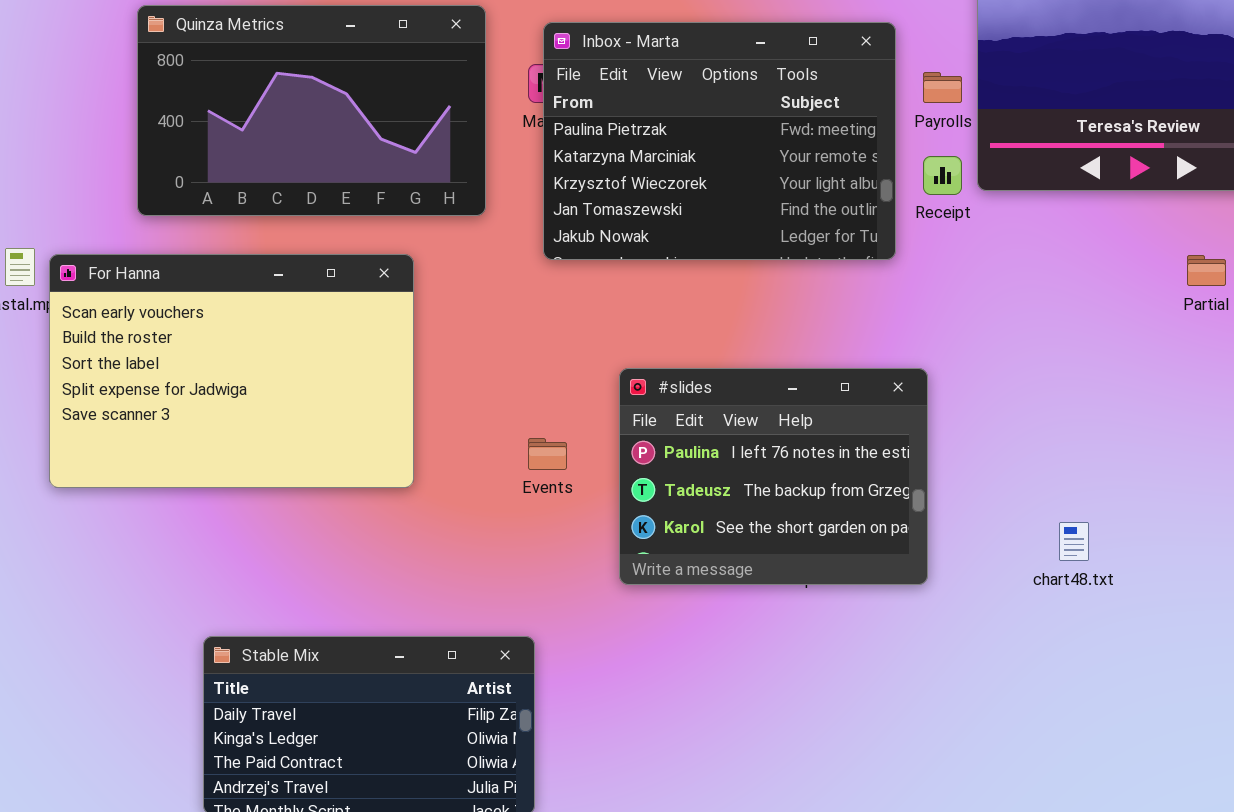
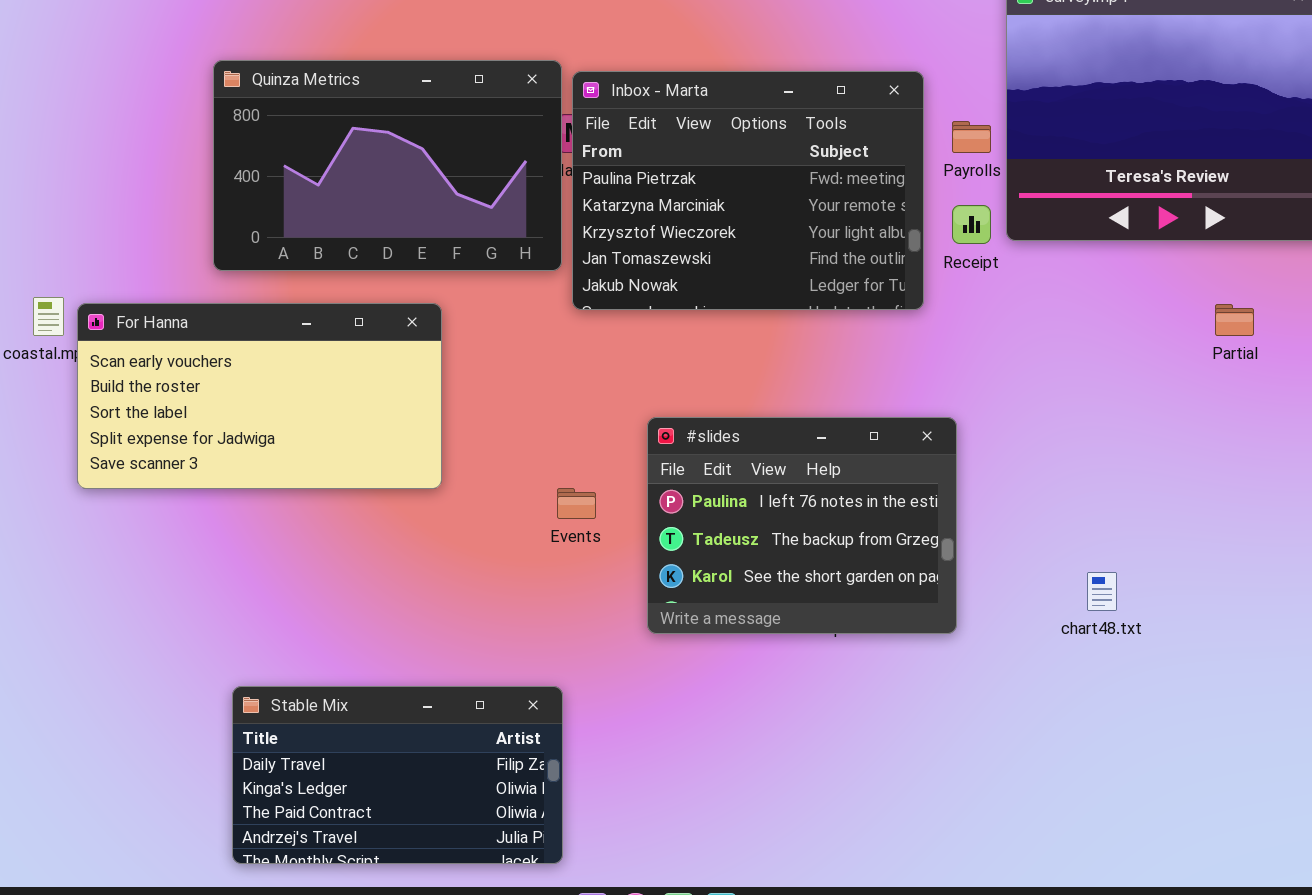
Quinza Metrics: [137,5,486,216] -> [213,60,562,271], moved
For Hanna: [49,254,414,488] -> [77,303,442,489], resized

